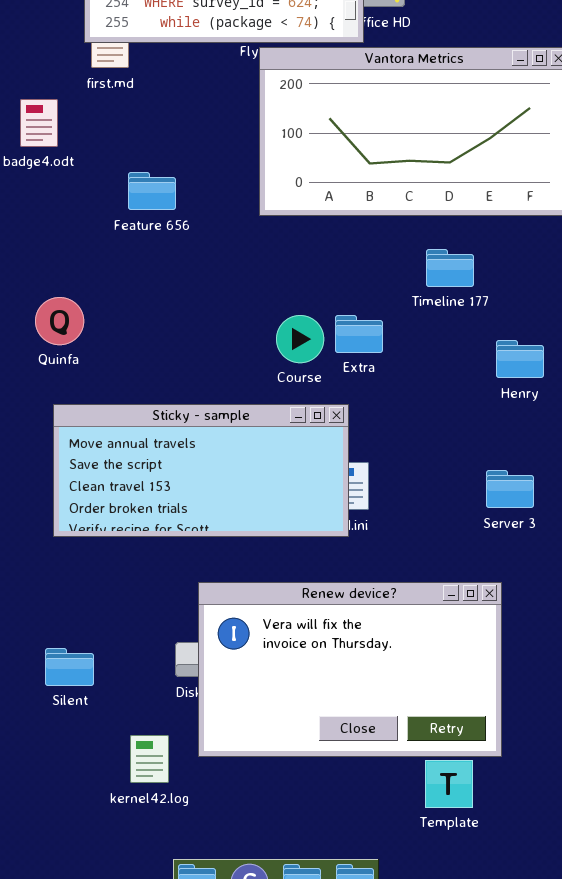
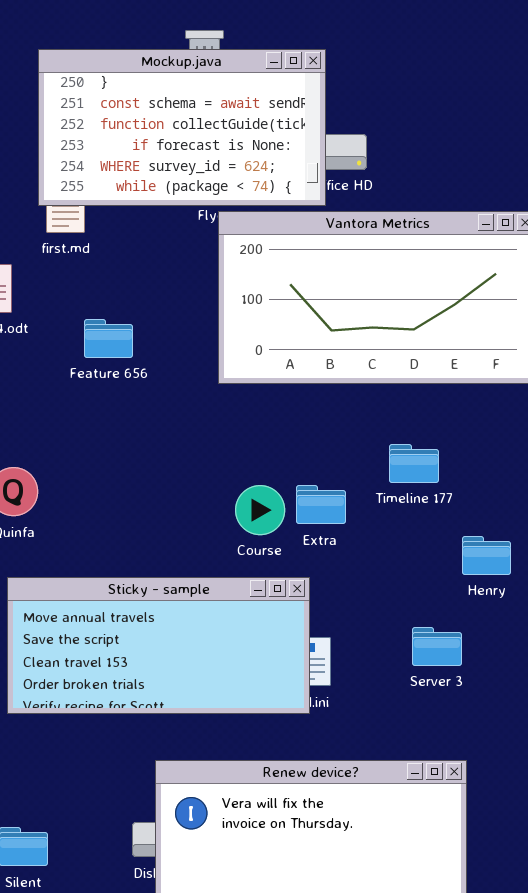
Feature 656: [128,172,176,210] -> [84,319,133,358], moved
Timeline 177: [426,249,474,287] -> [389,444,439,483], moved
Henry: [496,340,544,378] -> [462,536,511,575], moved
Server 3: [486,470,534,508] -> [412,627,462,666], moved

